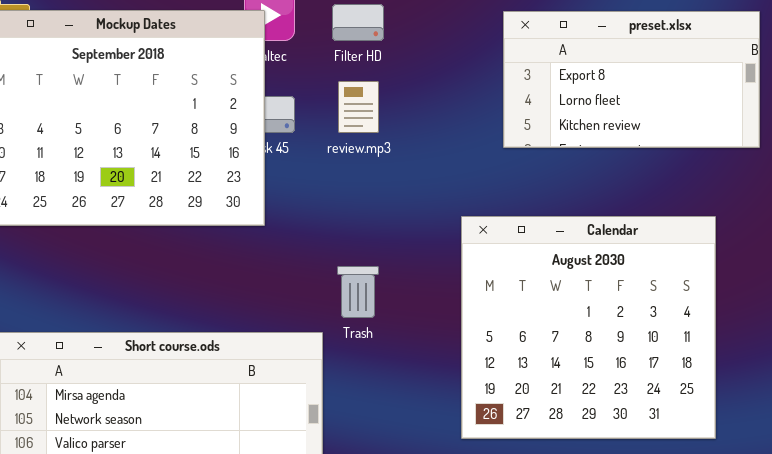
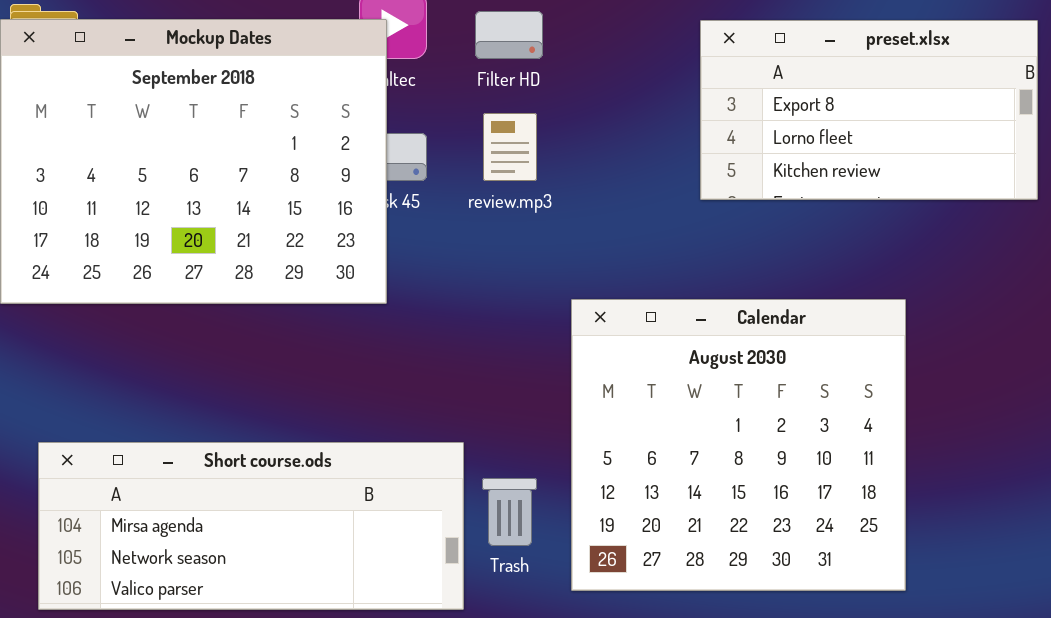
Calendar: [461,216,716,439] -> [571,299,906,591], moved
Trash: [337,266,379,318] -> [482,478,537,546], moved

